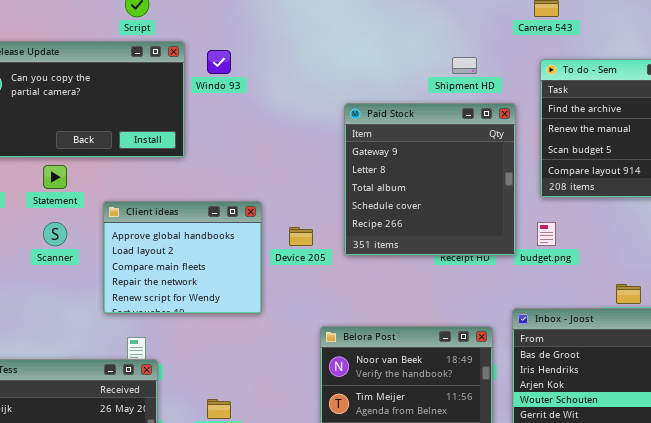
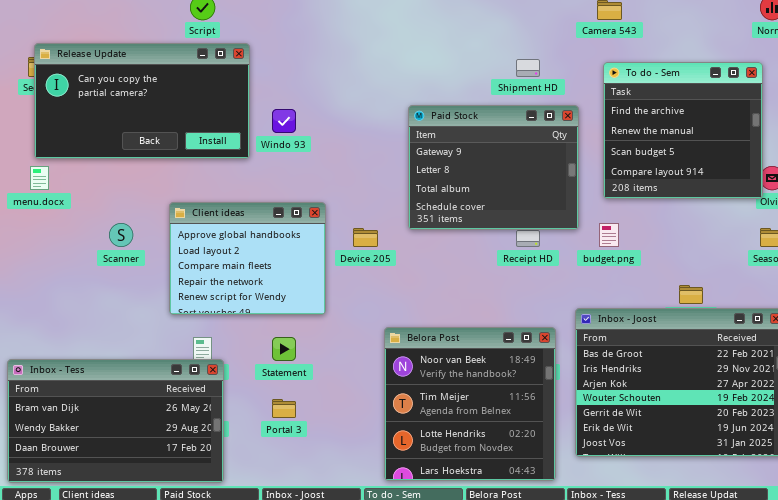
Windo 93: [207,50,231,74] -> [272,109,296,133], moved
Paid Stock: [344,103,516,256] -> [408,105,579,230], resized
Statement: [43,165,67,189] -> [272,337,296,361], moved

